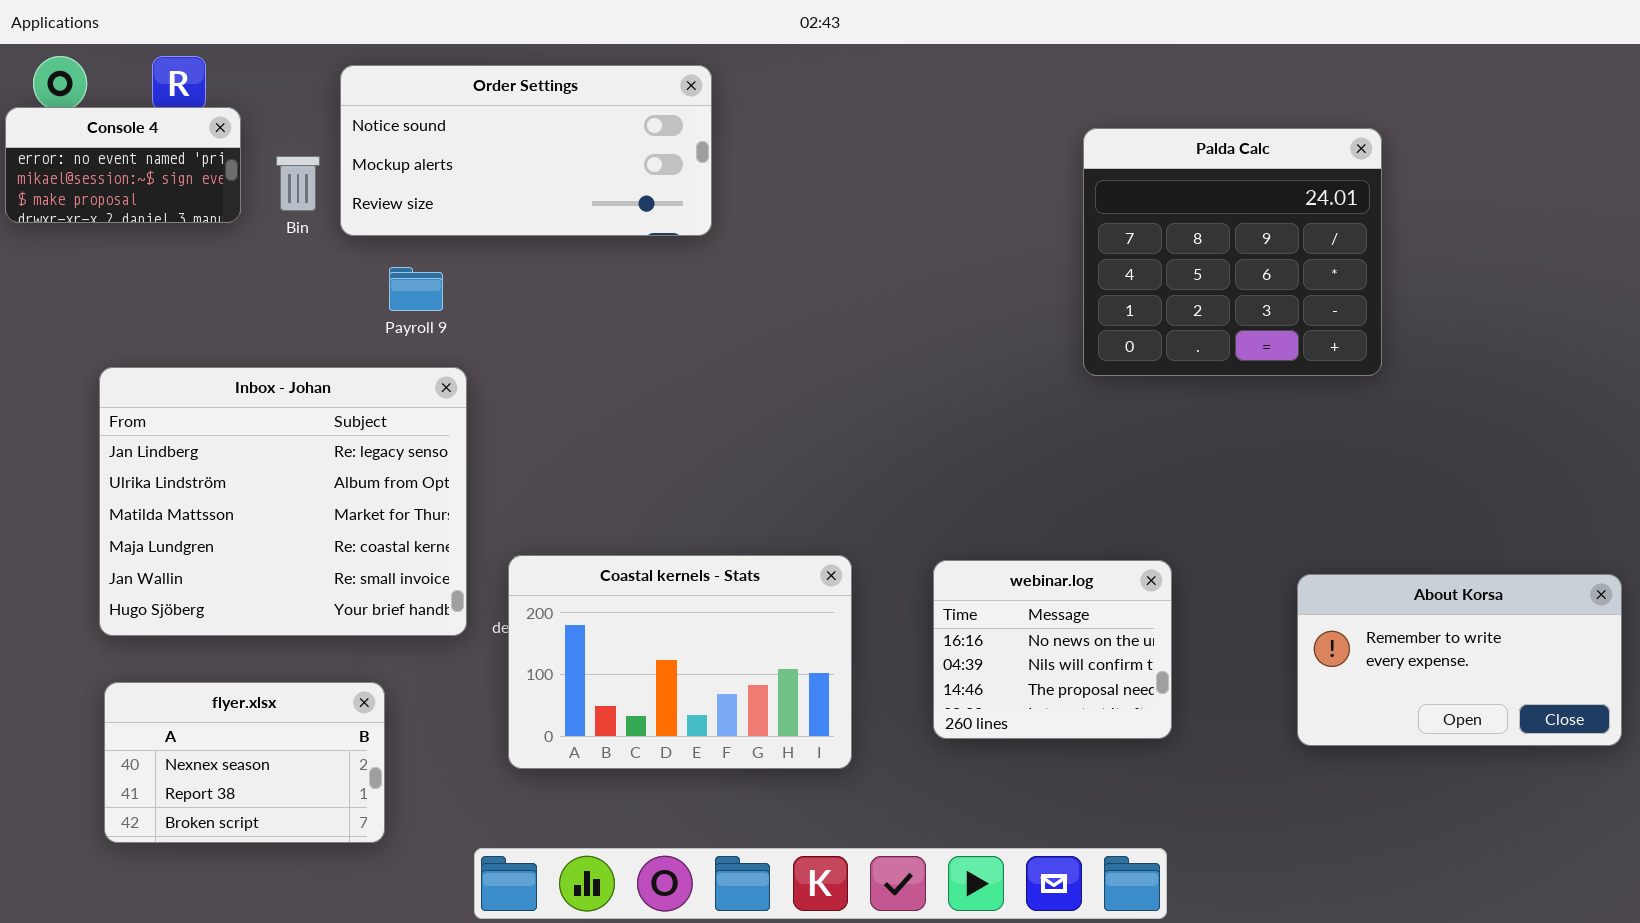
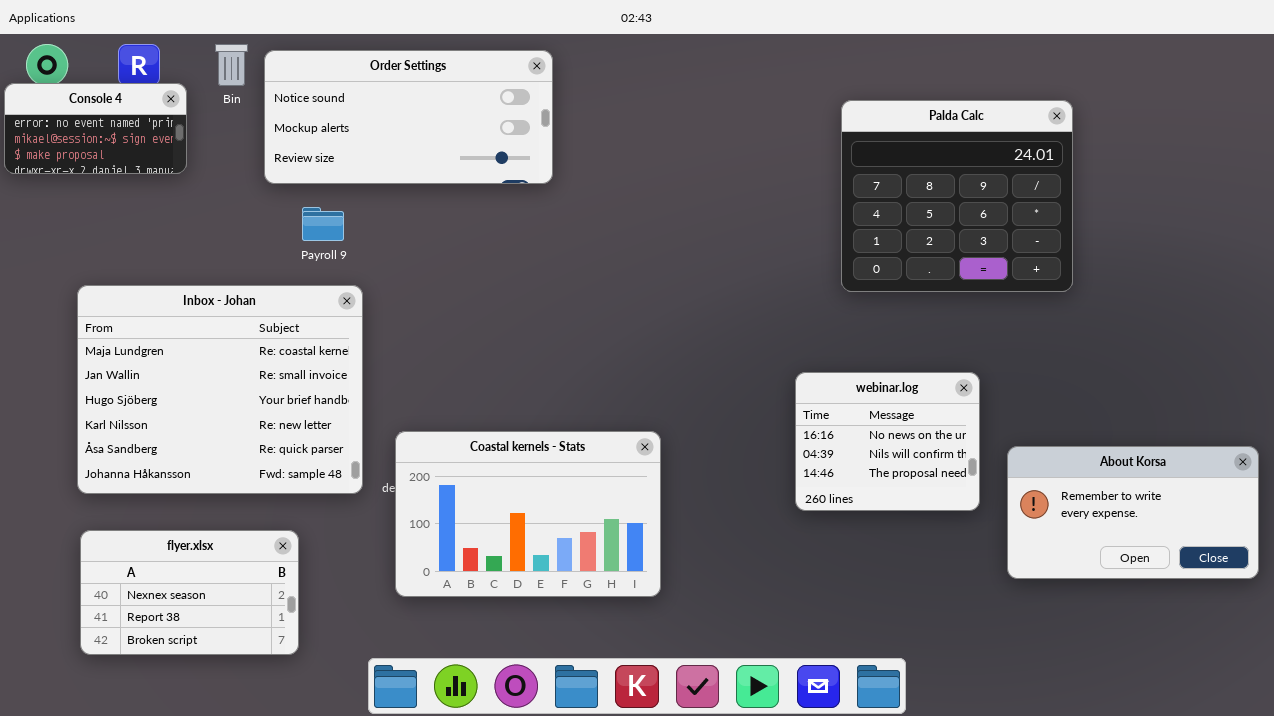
Bin: [276,156,320,211] -> [215,44,248,86], moved
Inbox - Johan: [99,367,467,636] -> [77,285,363,494], scrolled down 3 rows
webinar.log: [933,560,1172,739] -> [795,372,980,511], moved

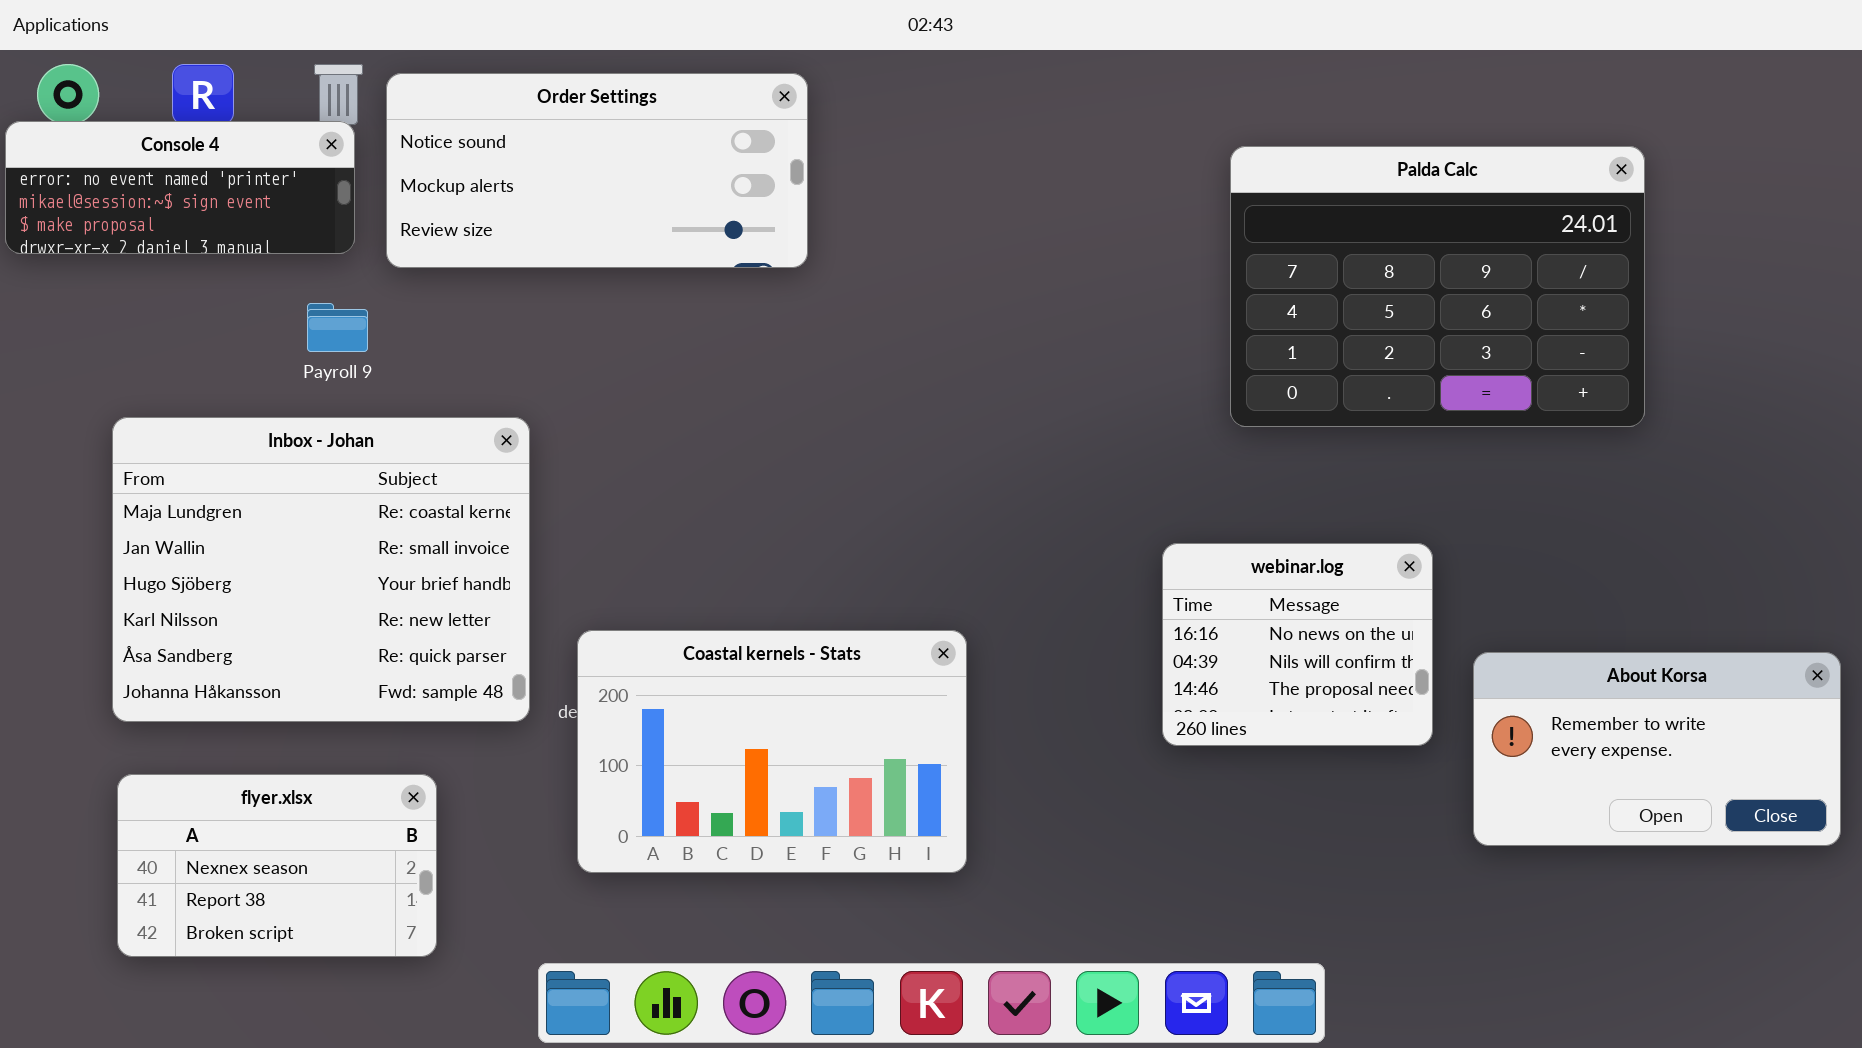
Console 4: [4,83,187,174] -> [5,121,355,254], resized
Palda Calc: [841,100,1073,292] -> [1230,146,1645,427], resized
Payroll 9: [302,207,344,241] -> [307,303,368,352], moved

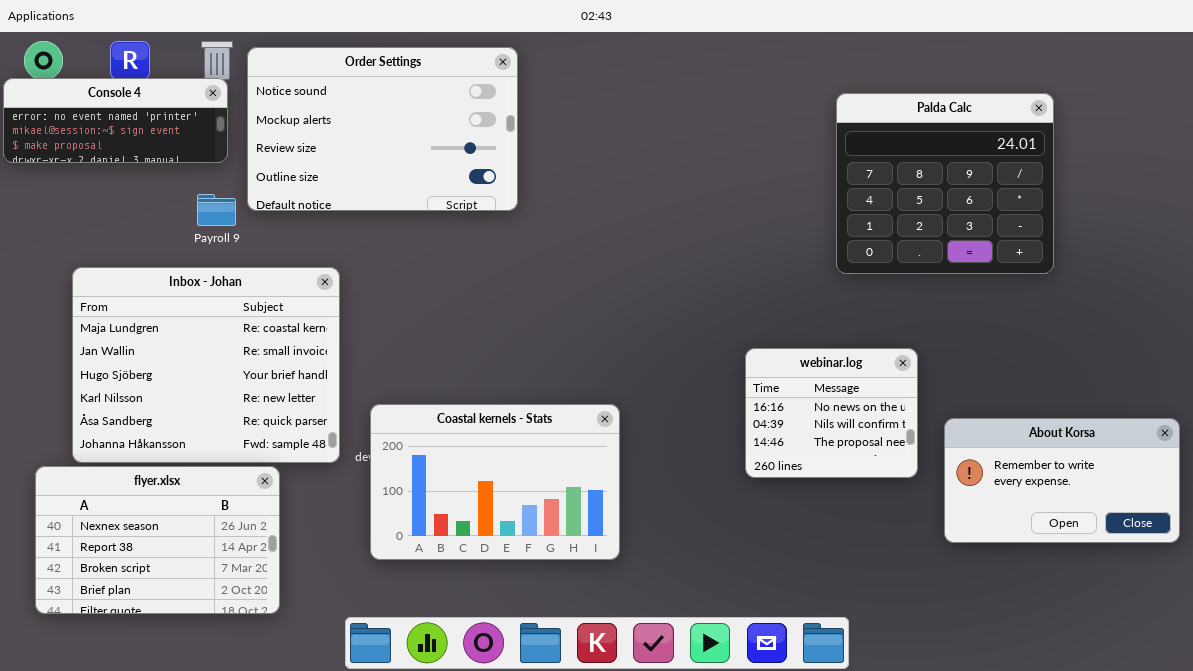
Order Settings: [386,73,808,268] -> [247,47,518,211], resized
Palda Calc: [1230,146,1645,427] -> [836,93,1054,274], resized
flyer.xlsx: [117,774,437,957] -> [35,466,280,614], resized

